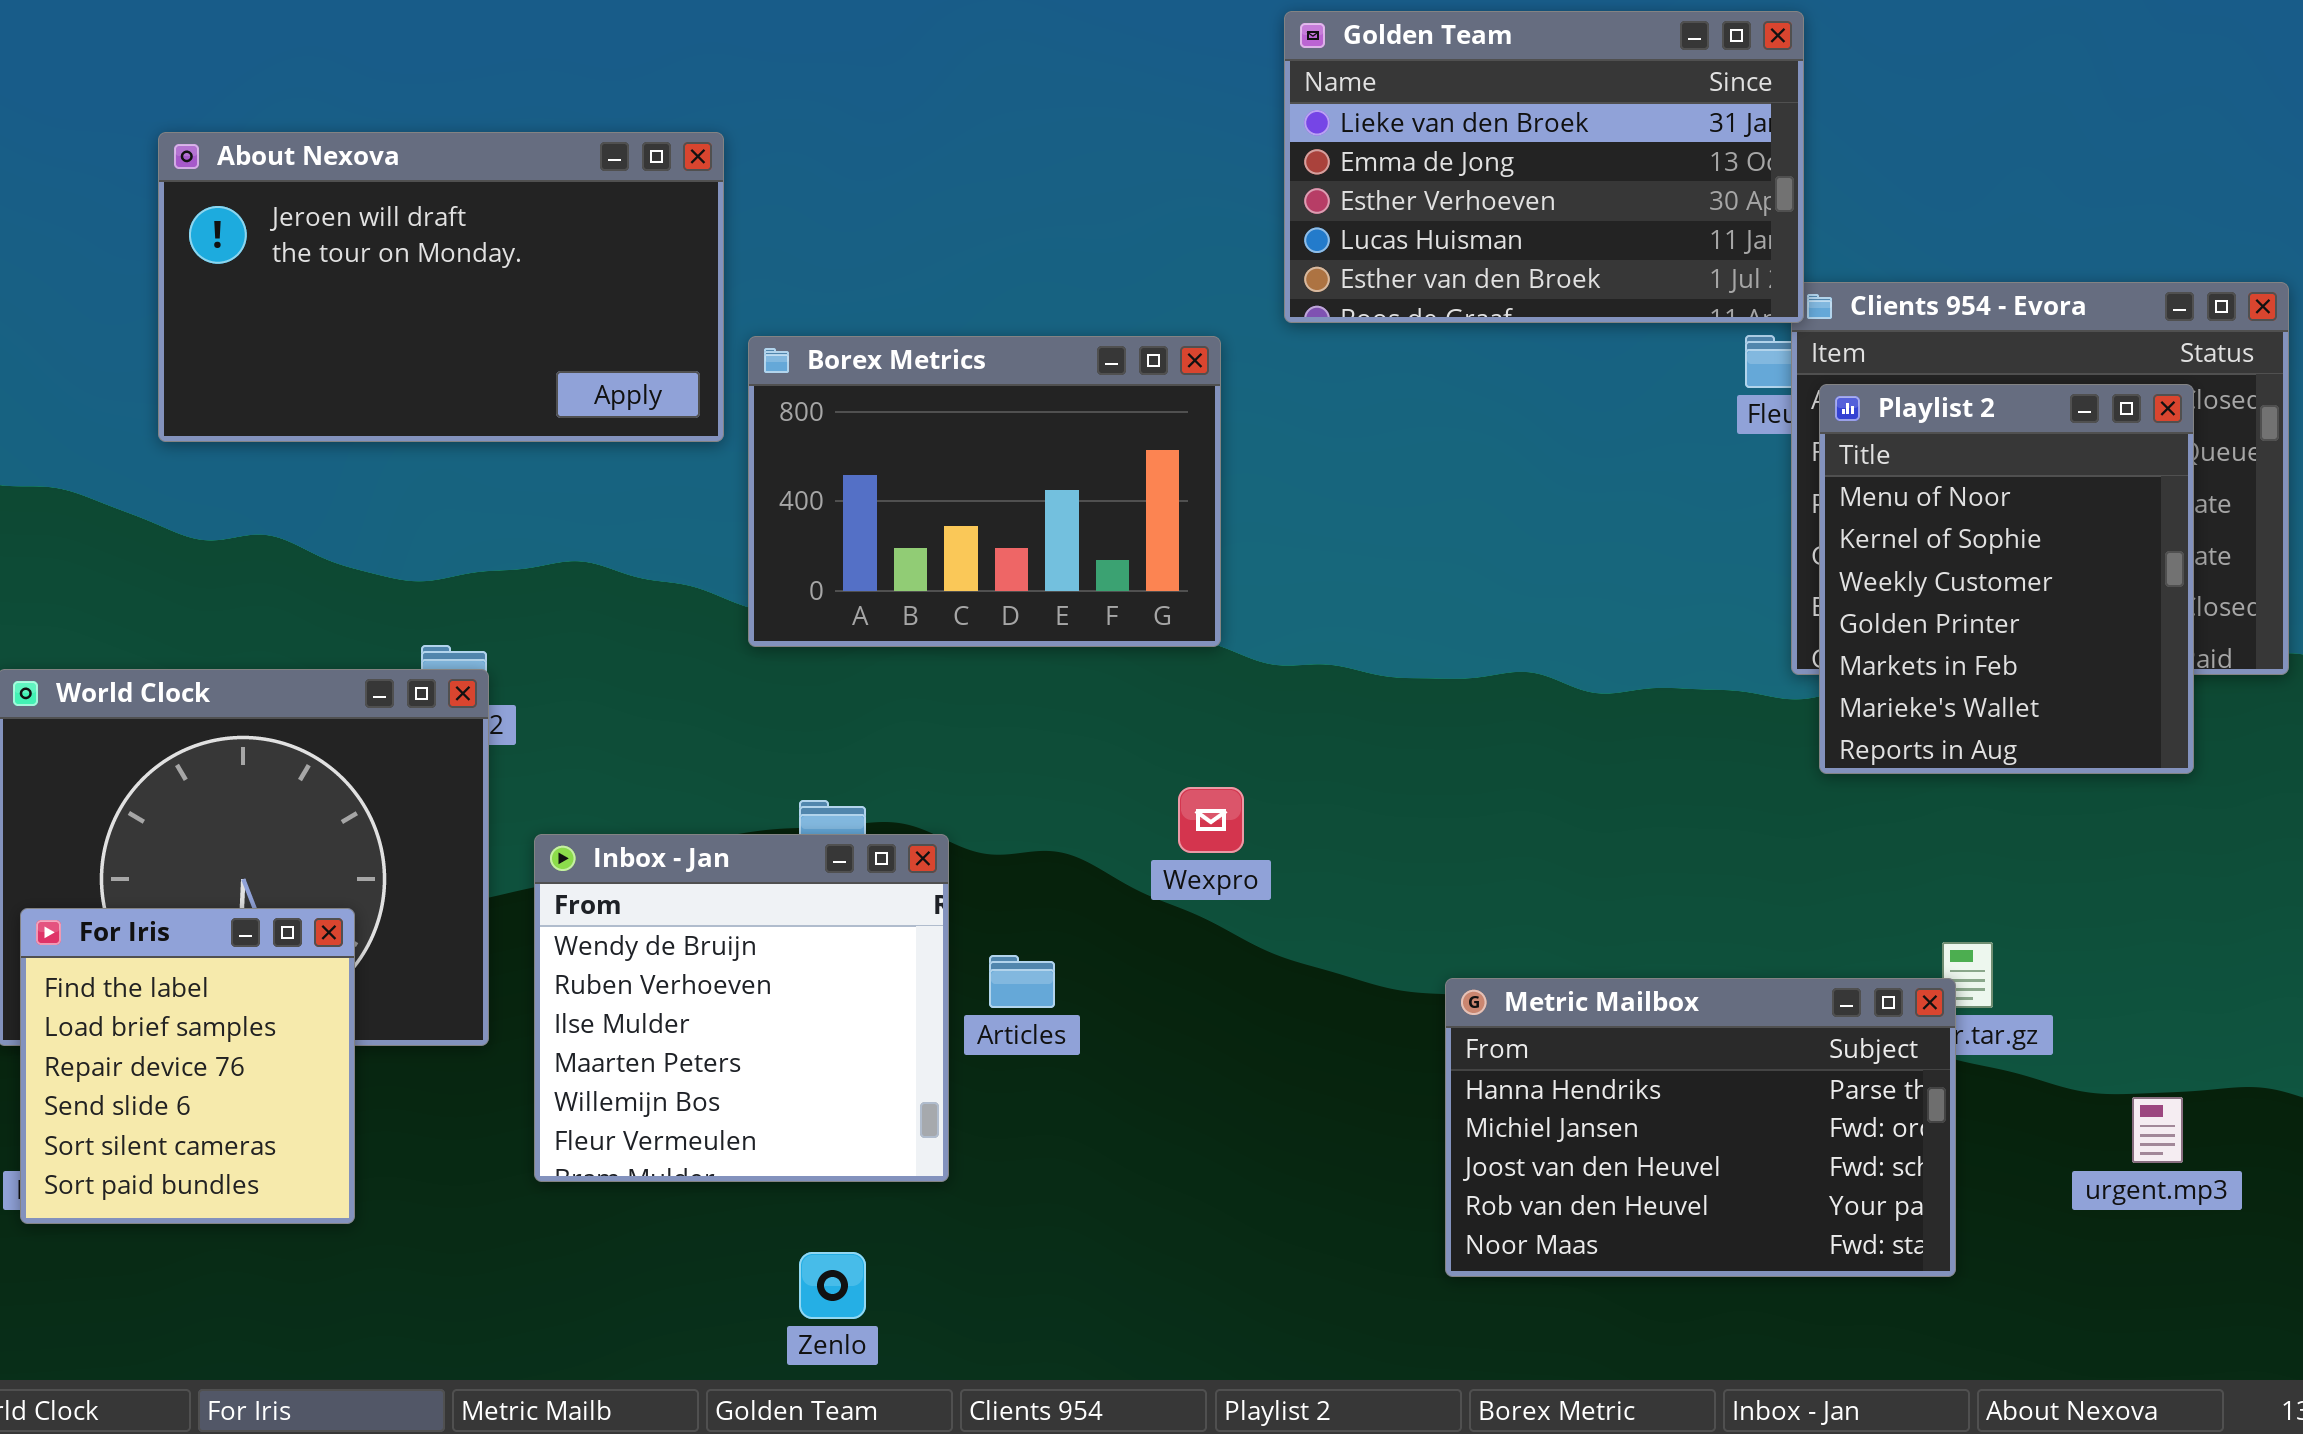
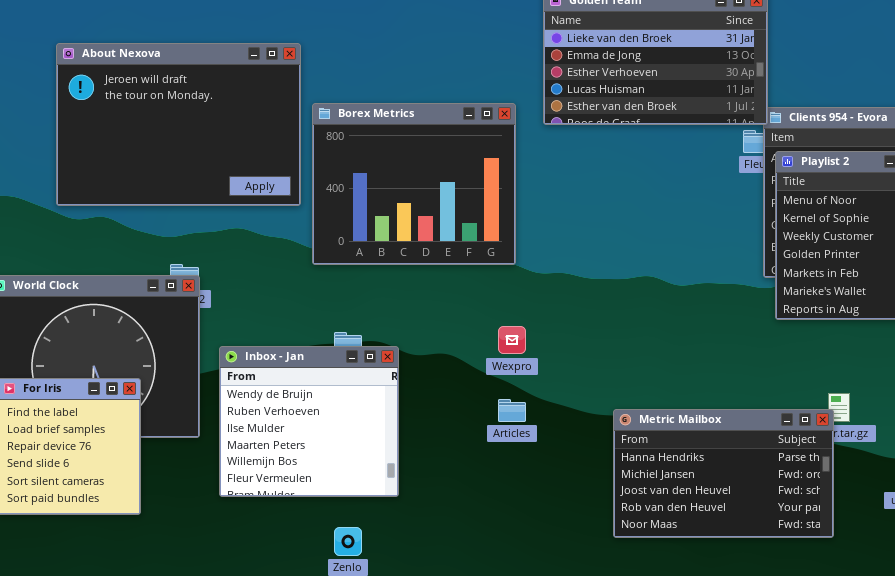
About Nexova: [158,132,724,442] -> [56,43,301,206], resized
Borex Metrics: [748,336,1221,647] -> [312,103,516,265], resized
Articles: [989,955,1055,1008] -> [498,399,526,422], moved

